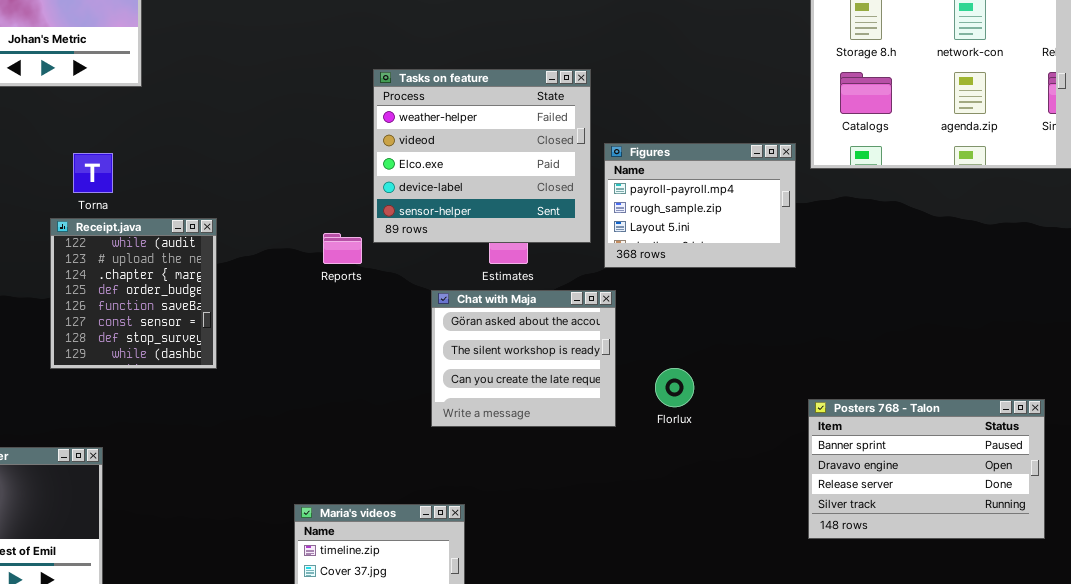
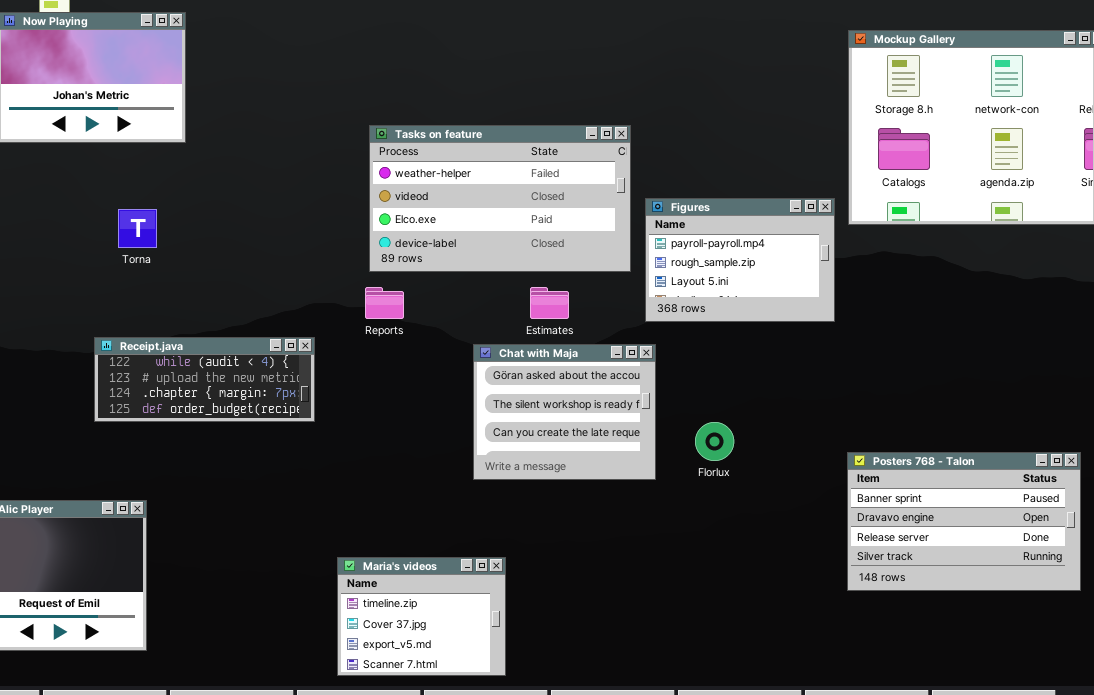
Tasks on feature: [373,69,591,243] -> [369,125,631,272], resized
Receipt.java: [50,218,217,369] -> [94,337,315,422], resized

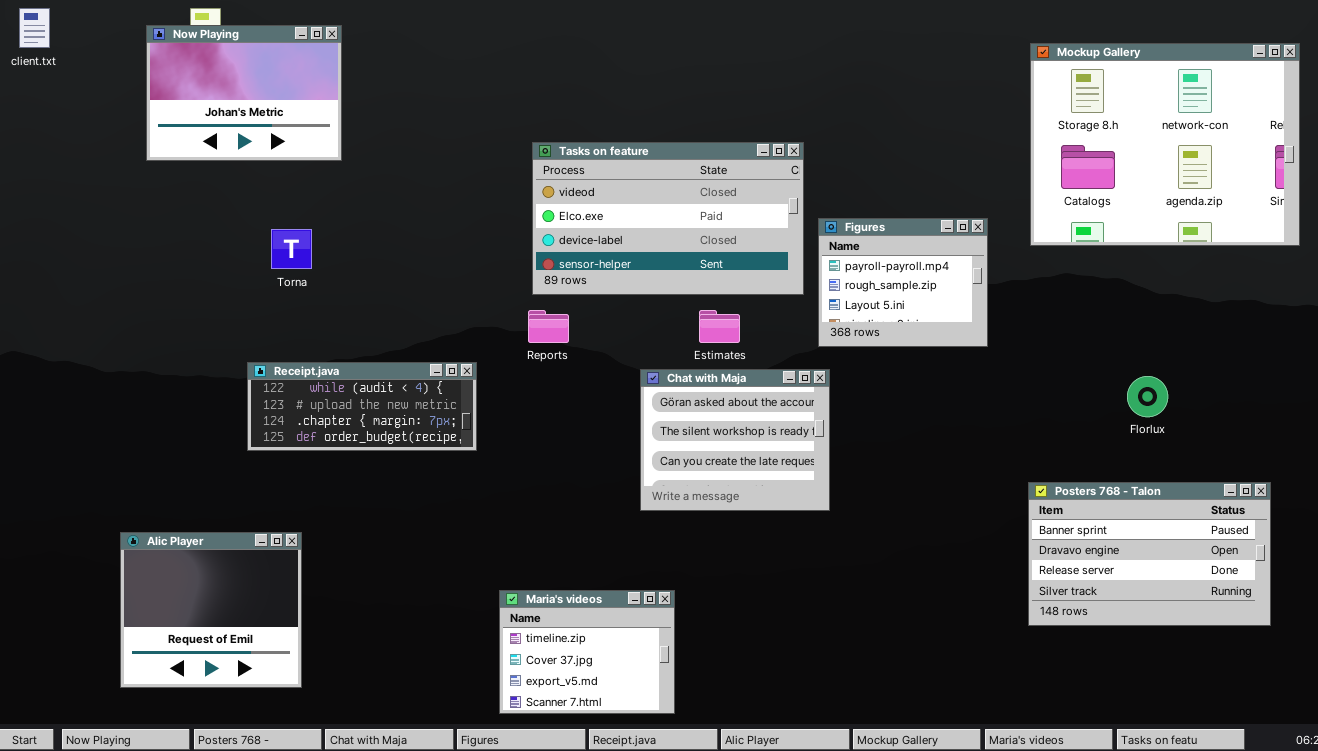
Tasks on feature: [369,125,631,272] -> [532,142,804,295], scrolled down 1 row
Figures: [645,198,835,322] -> [818,218,988,347], resized
Florlux: [695,422,734,461] -> [1127,376,1168,417], moved

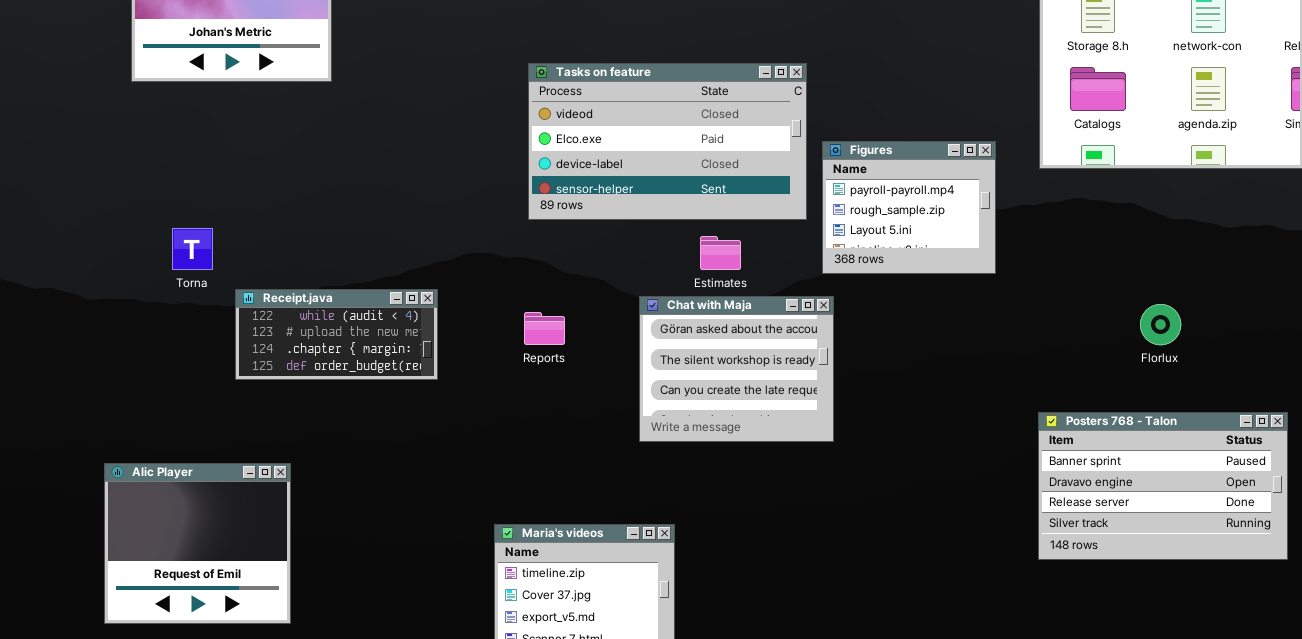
Torna: [271,229,312,269] -> [172,228,213,270], moved
Reports: [528,310,569,343] -> [524,312,565,345], moved
Receipt.java: [247,362,477,451] -> [235,289,438,380], resized

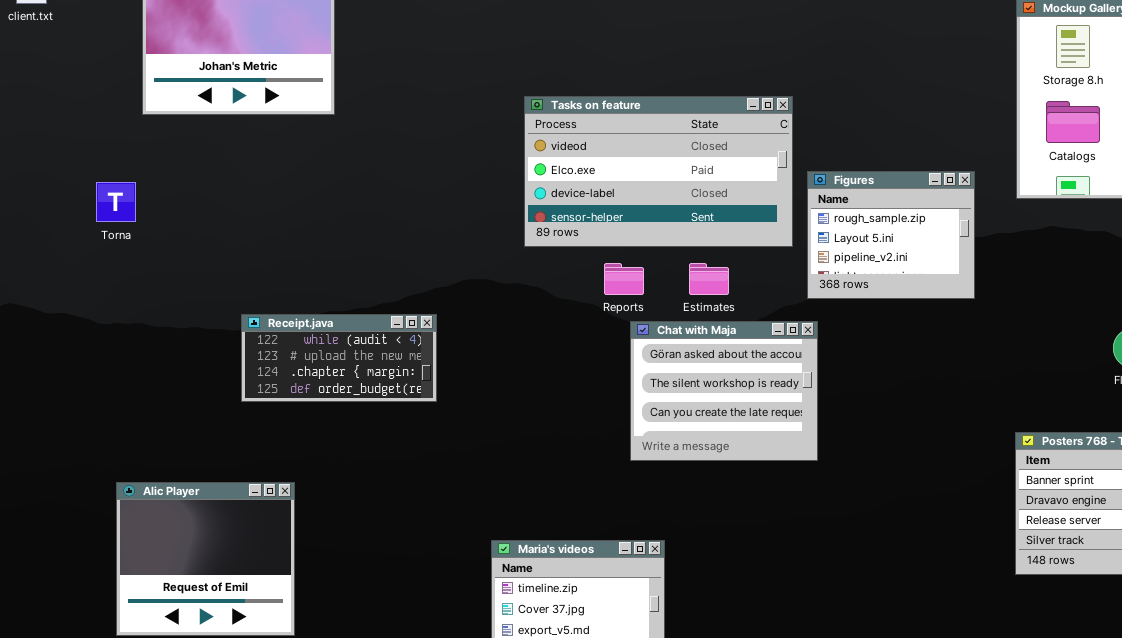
Figures: [822,141,996,274] -> [807,171,975,299], scrolled down 1 row
Torna: [172,228,213,270] -> [96,182,136,222], moved
Reports: [524,312,565,345] -> [604,263,644,295], moved

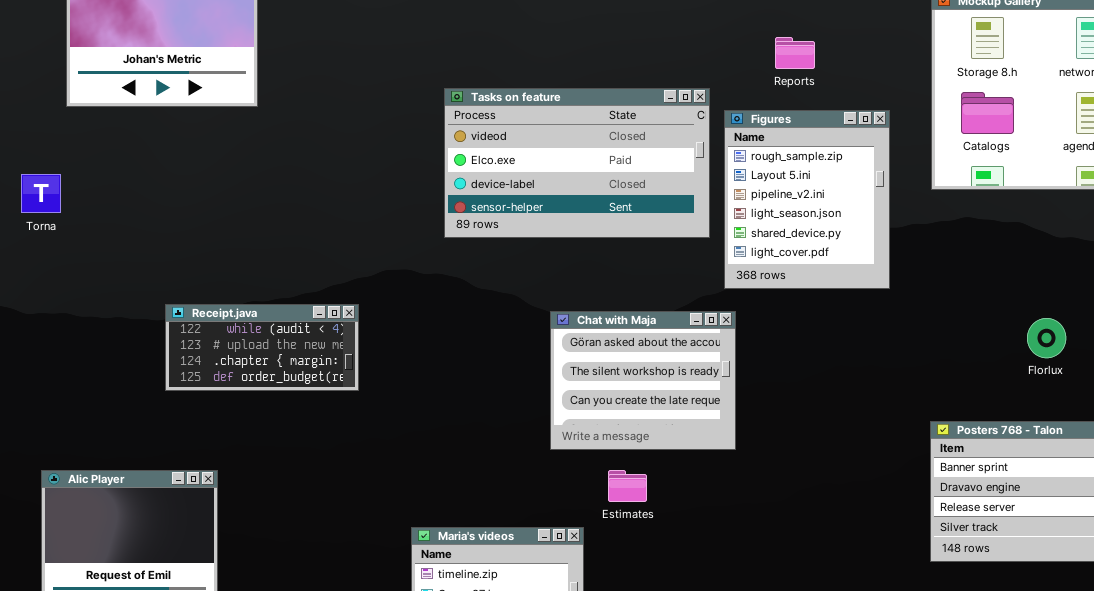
Figures: [807,171,975,299] -> [724,110,890,289], resized
Reports: [604,263,644,295] -> [775,37,815,69], moved
Estimates: [689,263,729,295] -> [608,470,647,502], moved

